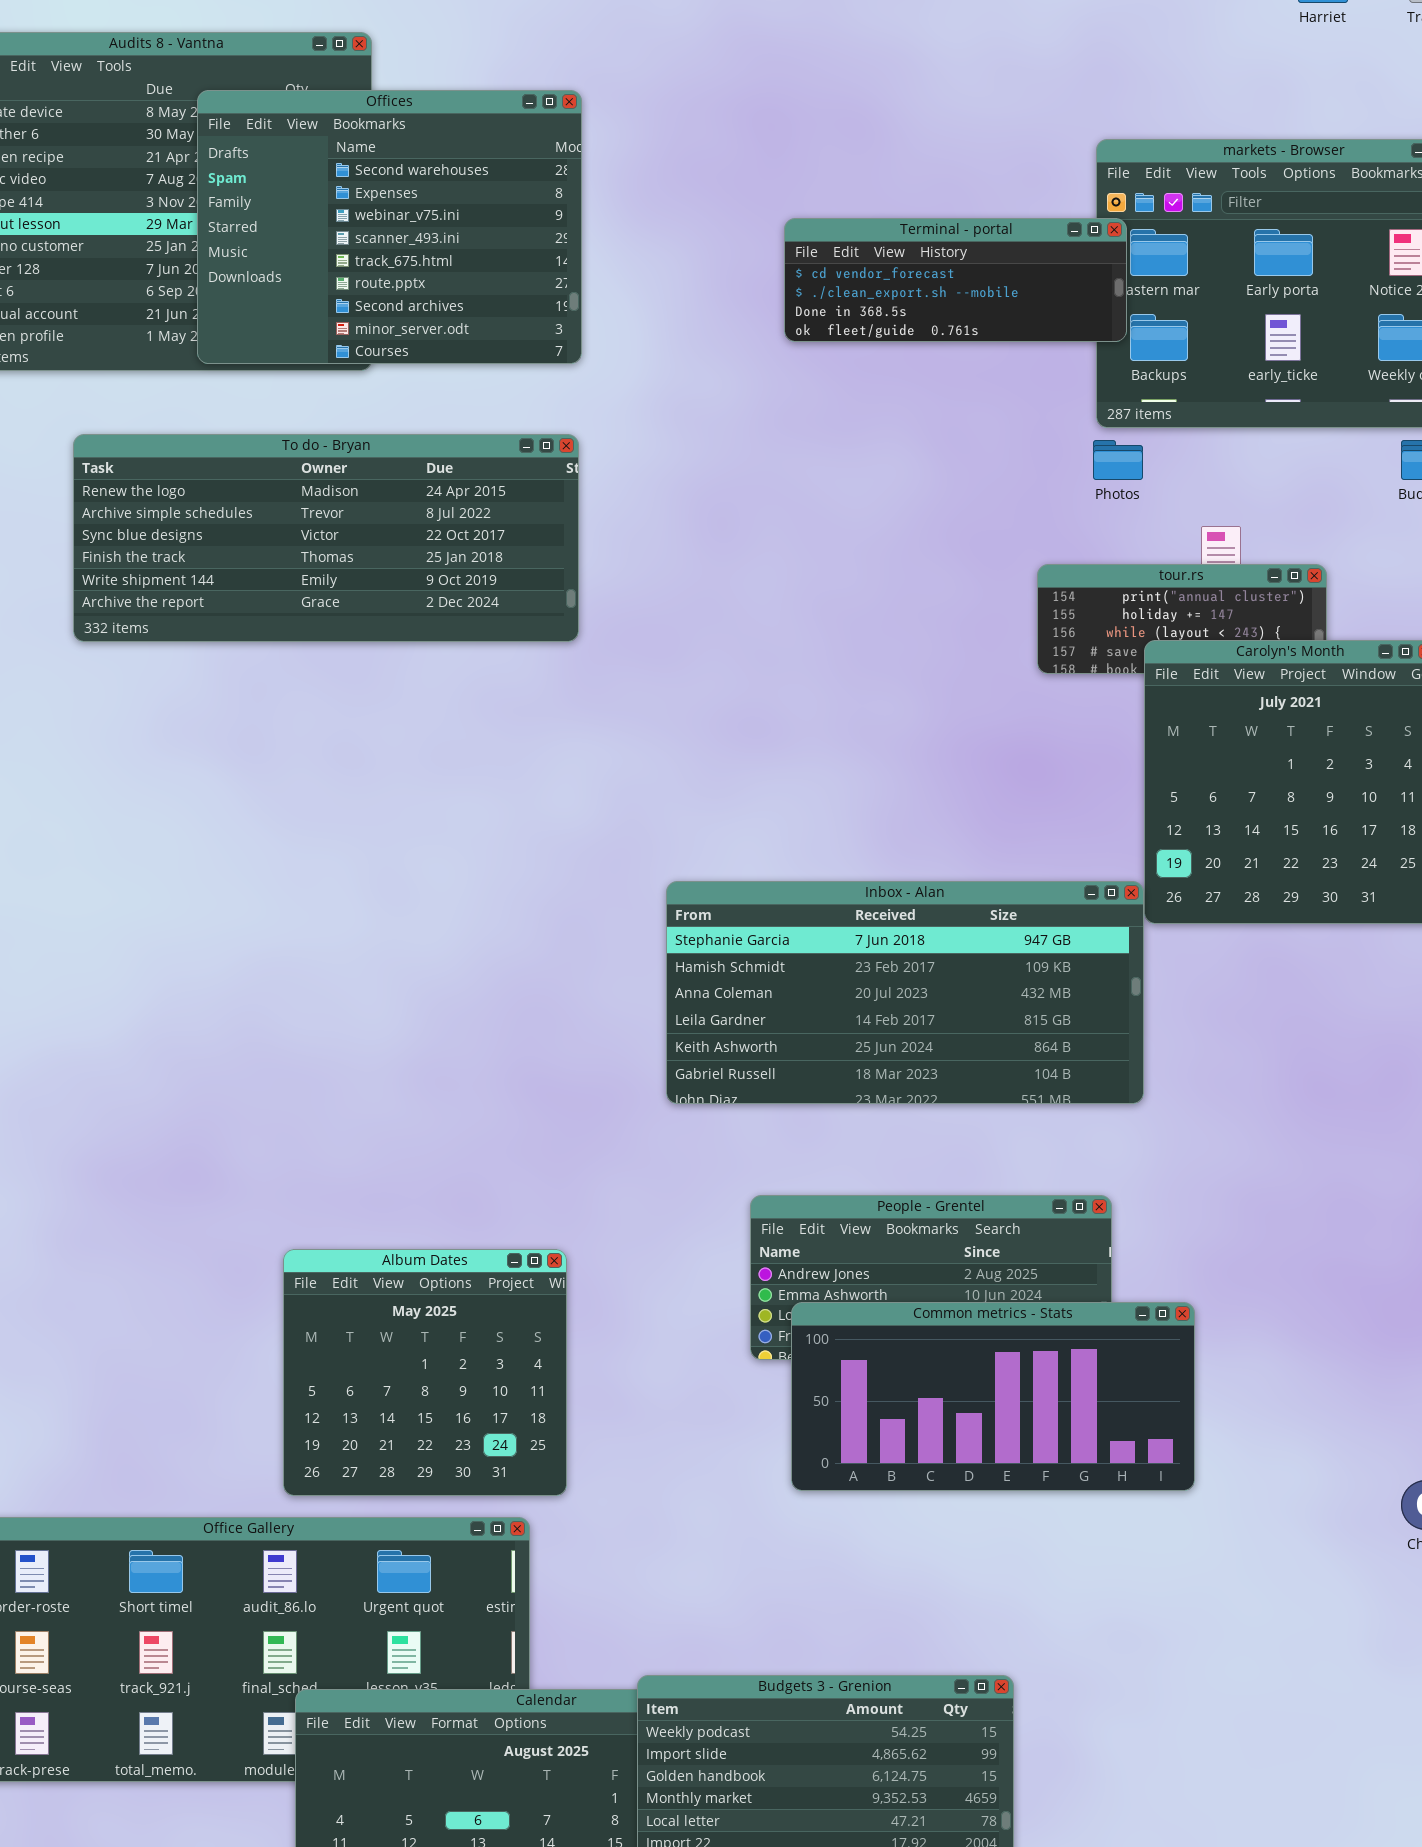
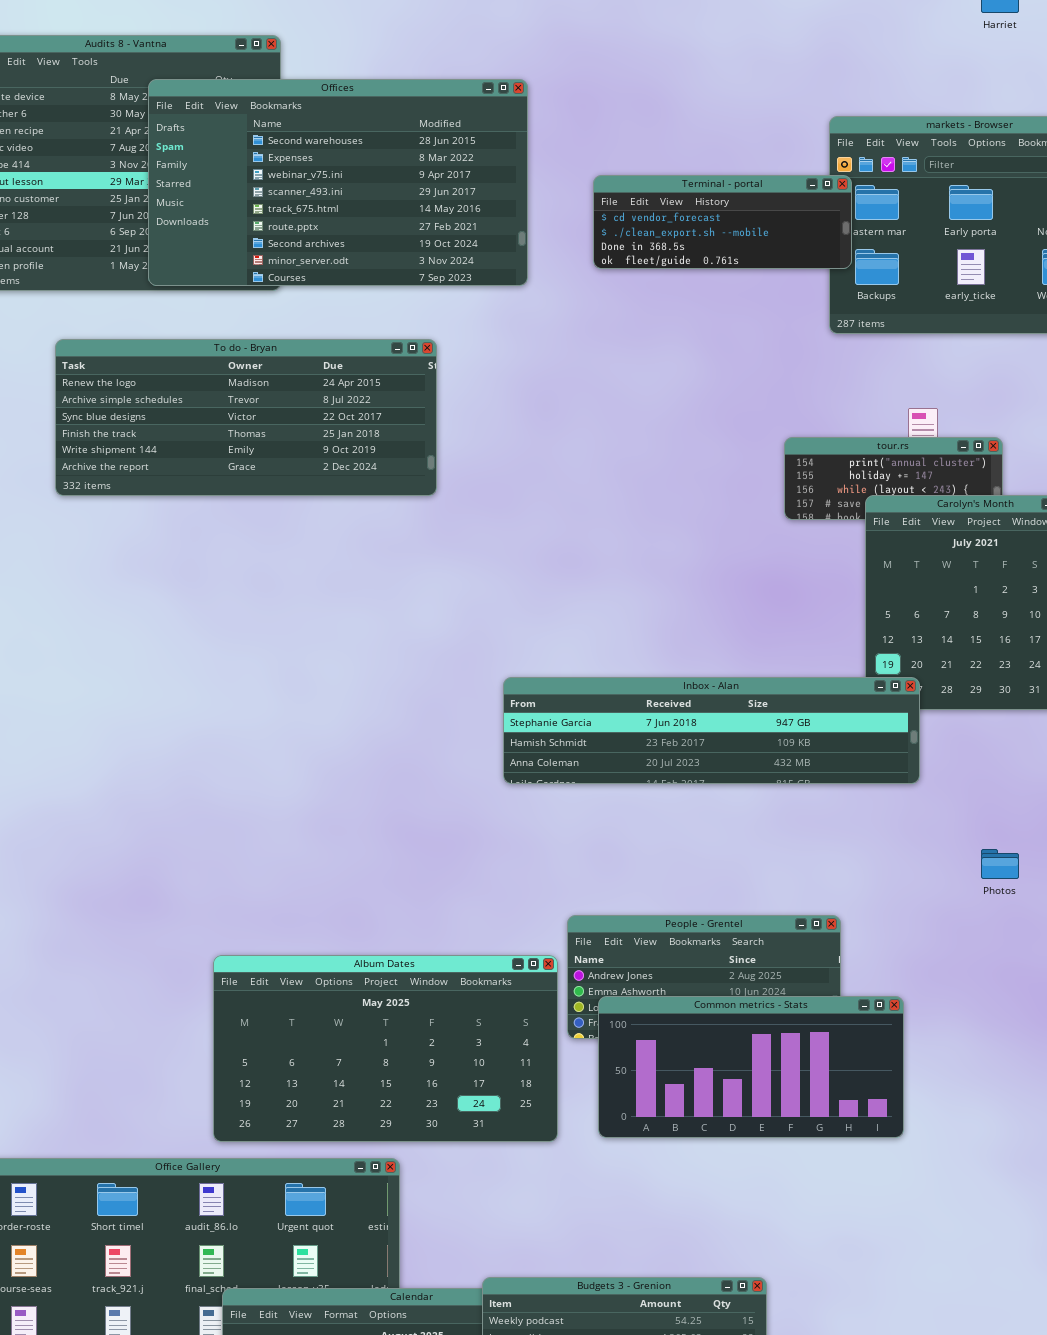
Offices: [197,90,582,364] -> [148,79,528,286], resized
Photos: [1093,440,1143,480] -> [981,849,1019,879], moved
Inbox - Alan: [666,881,1144,1104] -> [503,677,920,784], resized
Album Dates: [283,1249,567,1496] -> [213,955,558,1142], resized

